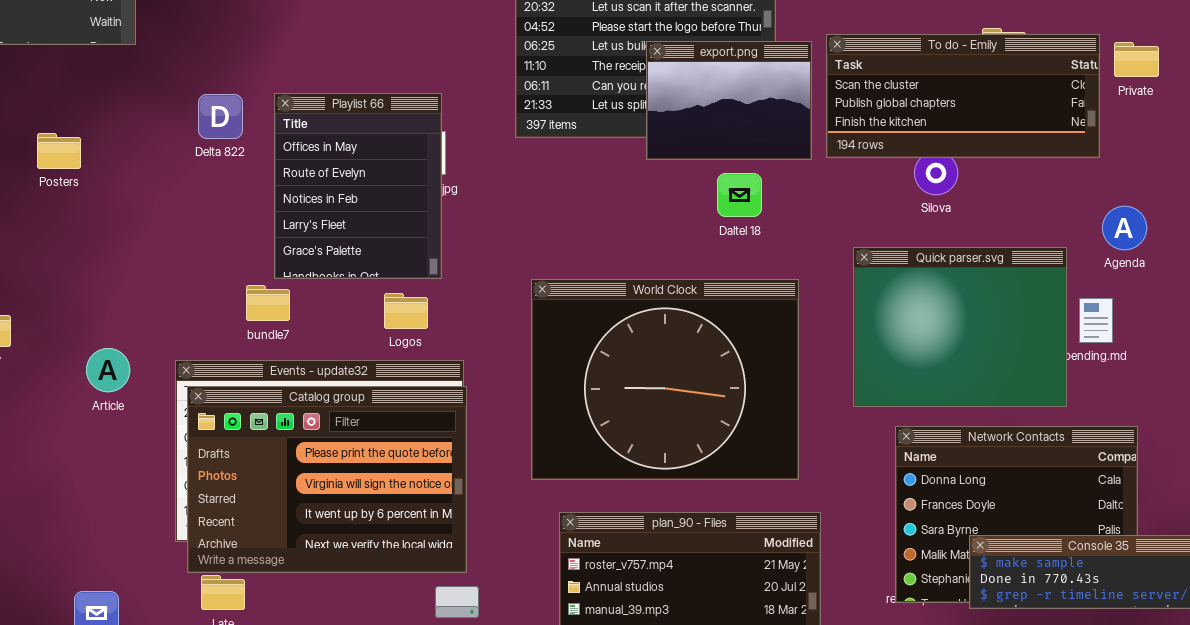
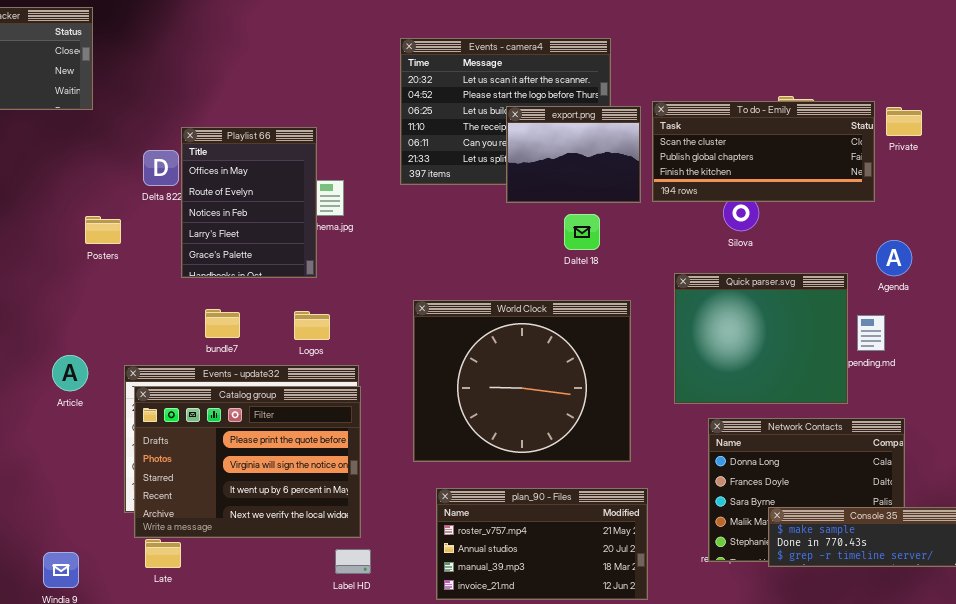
Playlist 66: [274,93,442,279] -> [181,127,317,278], moved
Posters: [37,133,81,169] -> [85,216,121,244], moved
bundle7: [246,285,290,321] -> [205,309,240,338], moved

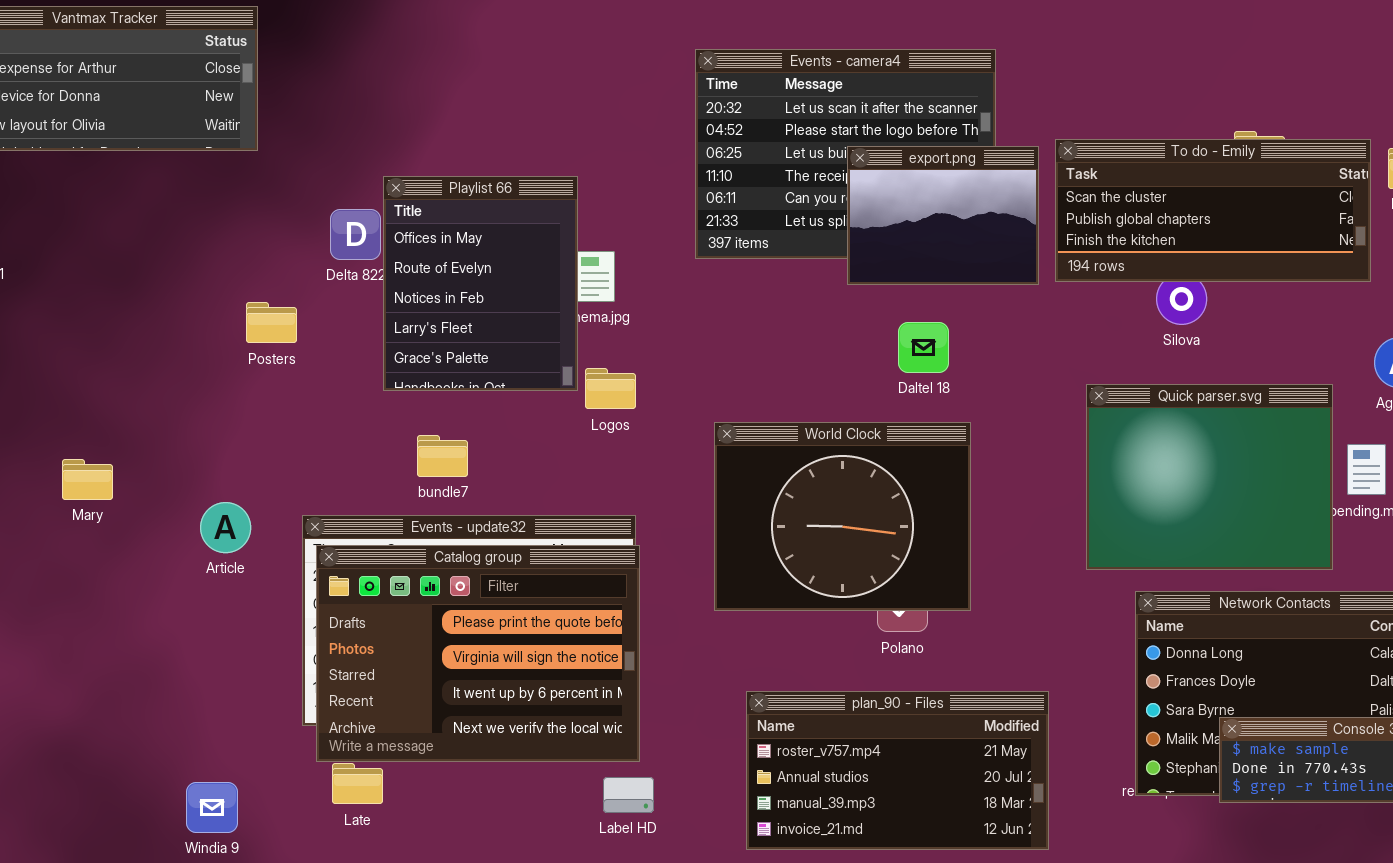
Daltel 18: [564,214,600,250] -> [898,322,949,373], moved
World Clock: [413,300,631,462] -> [714,422,971,611], resized
Logos: [294,311,330,340] -> [585,368,636,409], moved

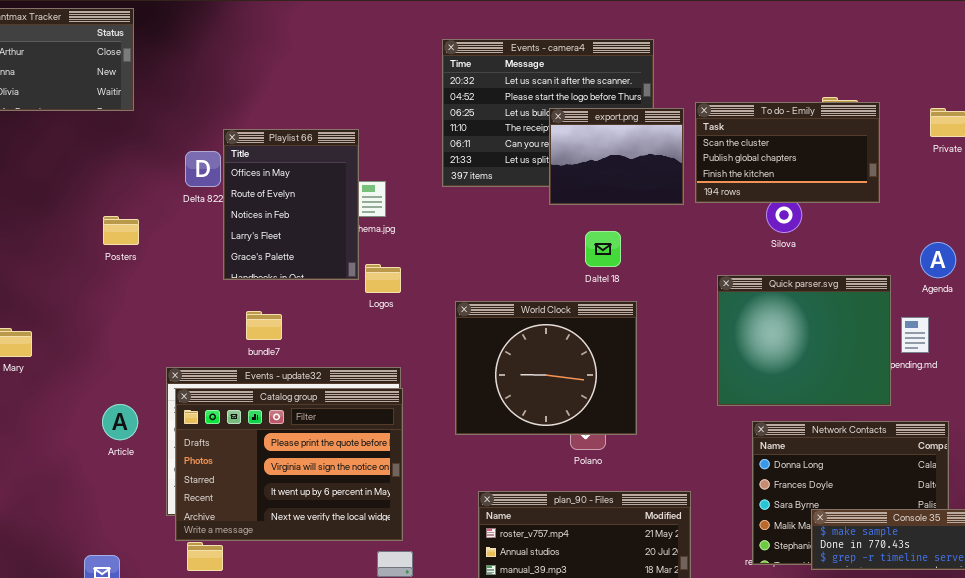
To do - Emily: [1055,139,1371,282] -> [695,102,880,203], resized
Posters: [246,302,297,343] -> [103,216,139,245], moved
Article: [200,502,251,553] -> [102,404,138,440], moved

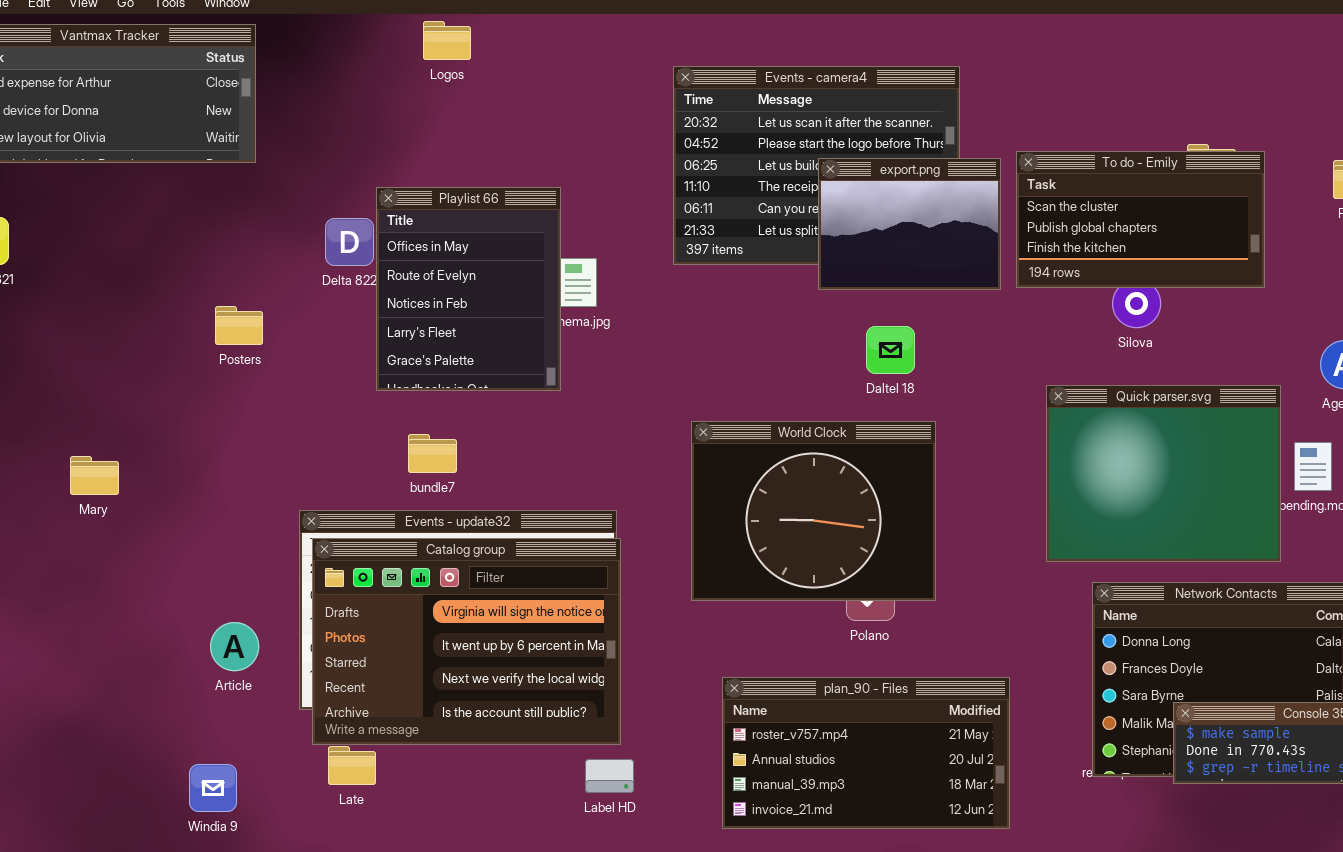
Logos: [365,264,401,293] -> [423,21,471,60], moved
Catalog group: [175,388,403,541] -> [312,538,621,745], scrolled down 1 row
Article: [102,404,138,440] -> [210,622,259,671], moved

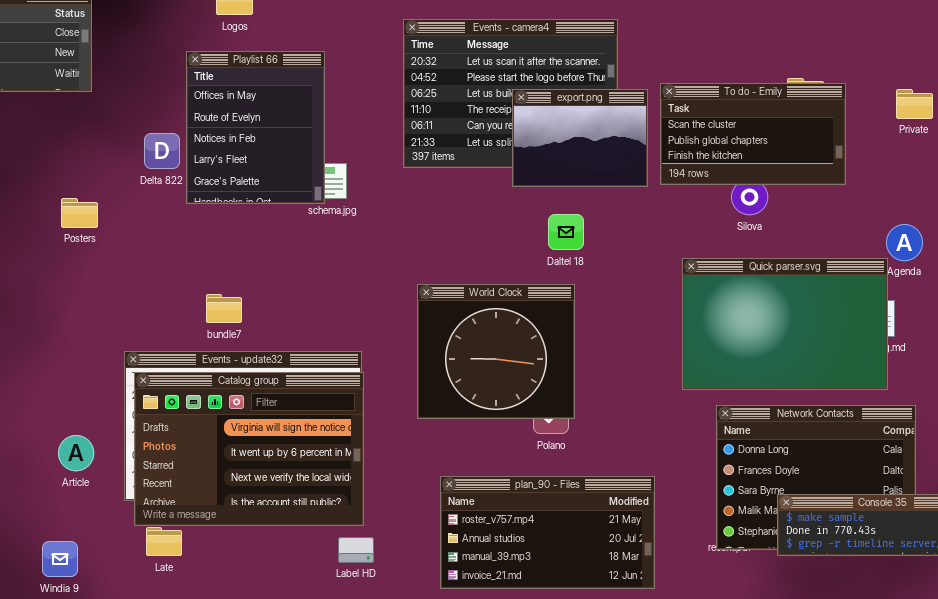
Playlist 66: [376,187,561,391] -> [186,51,325,204], moved
Quick parser.svg: [1046,385,1281,562] -> [682,258,888,390], resized
World Clock: [691,421,936,601] -> [417,284,575,419], resized

